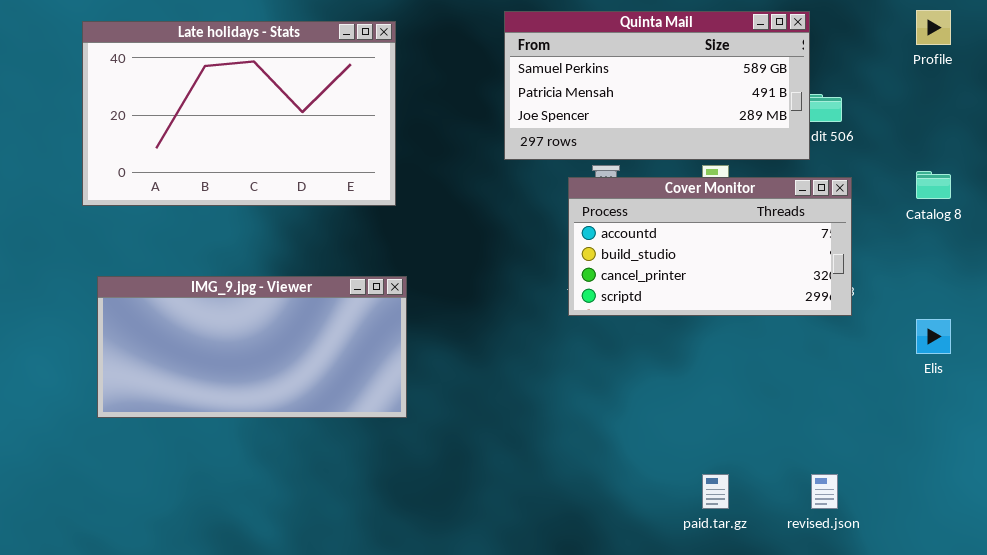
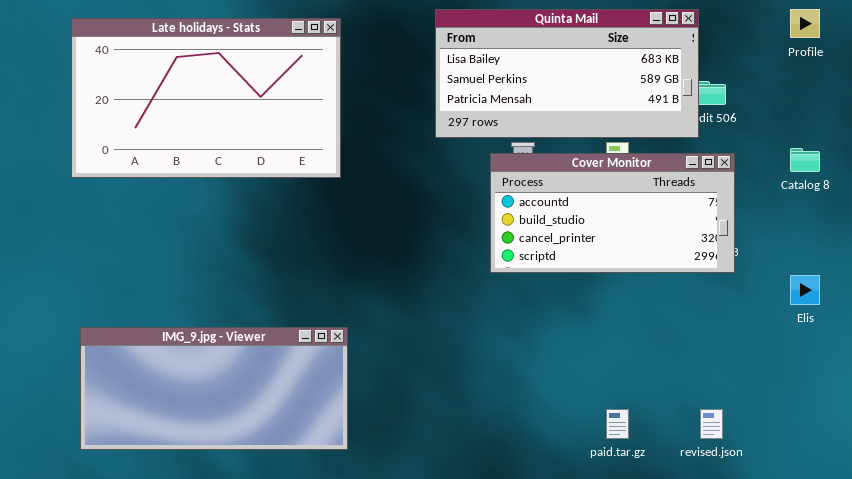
Quinta Mail: [504,11,810,160] -> [435,9,699,138], scrolled up 1 row
IMG_9.jpg - Viewer: [97,276,407,418] -> [80,327,348,450], moved

